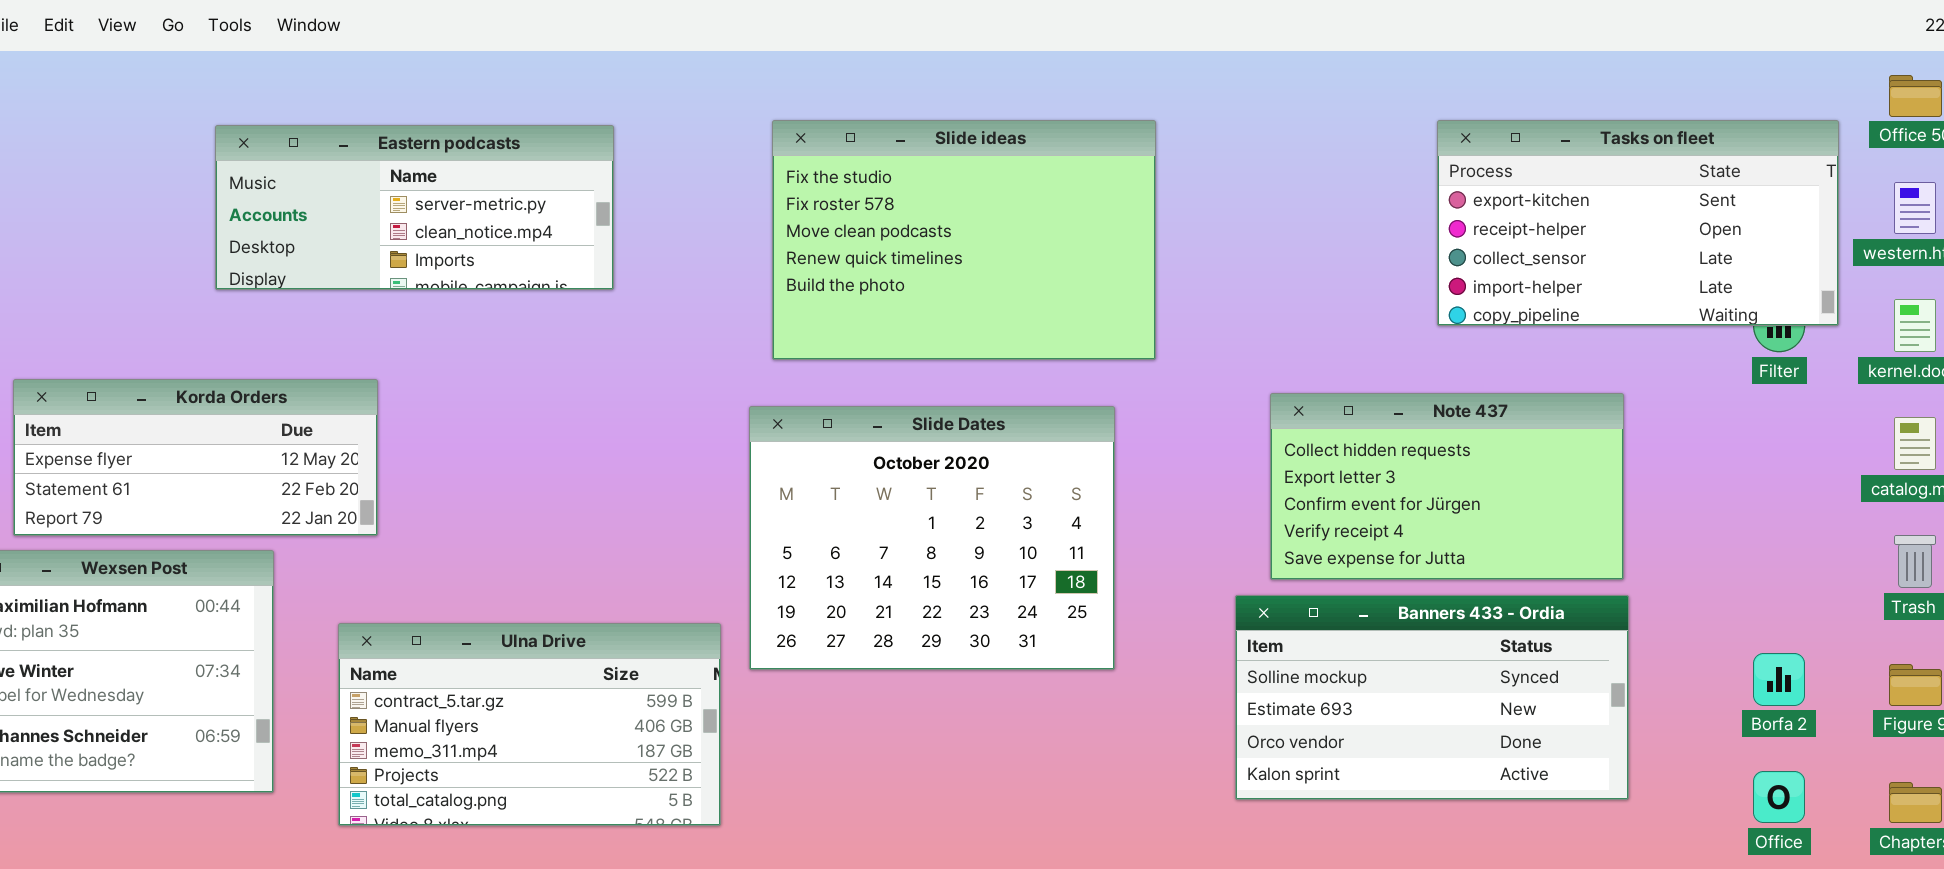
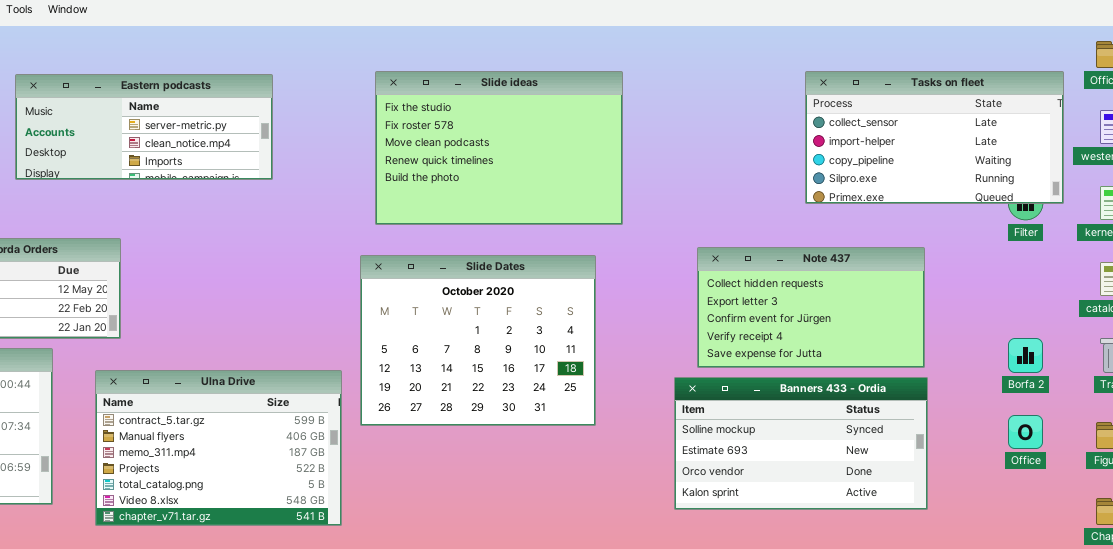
Tasks on fleet: [1437,120,1839,326] -> [805,71,1064,204], scrolled down 2 rows
Ulna Drive: [338,623,721,826] -> [95,370,342,526], resized
Borfa 2: [1753,653,1805,706] -> [1008,338,1043,373], moved
Office: [1753,771,1805,823] -> [1008,415,1043,449], moved

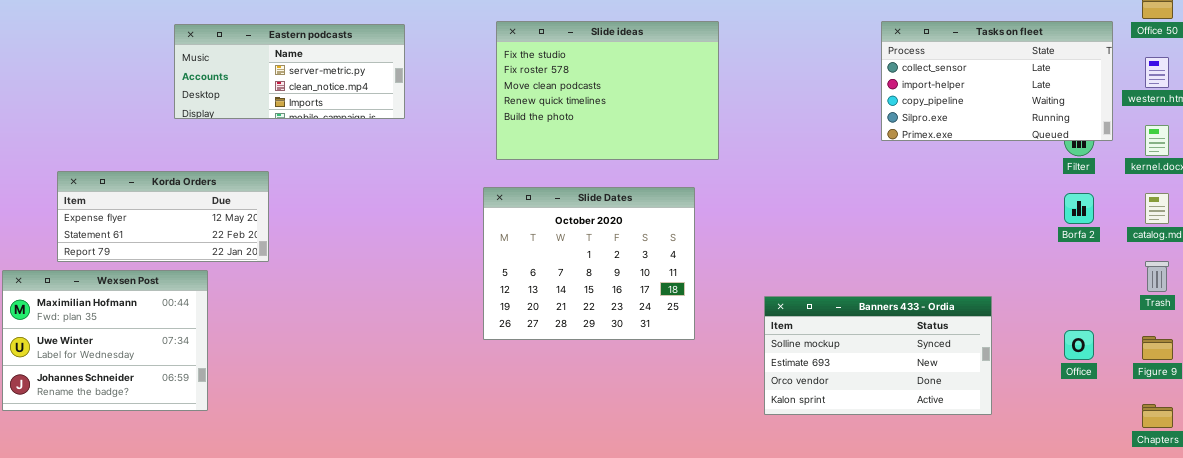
Note 437: [697,247,925,368] -> none, closed
Borfa 2: [1008,338,1043,373] -> [1064,193,1094,224], moved
Ulna Drive: [95,370,342,526] -> none, closed

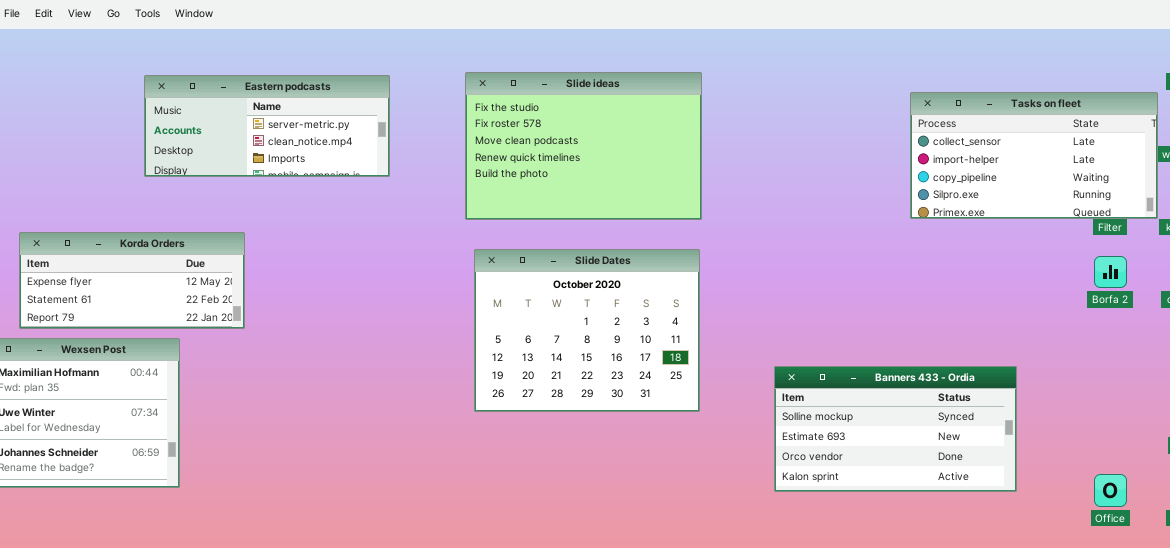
Slide ideas: [496,21,719,160] -> [465,72,702,220], moved
Tasks on fleet: [881,21,1113,141] -> [910,92,1158,219], moved
Office: [1064,330,1094,360] -> [1094,474,1127,507], moved

